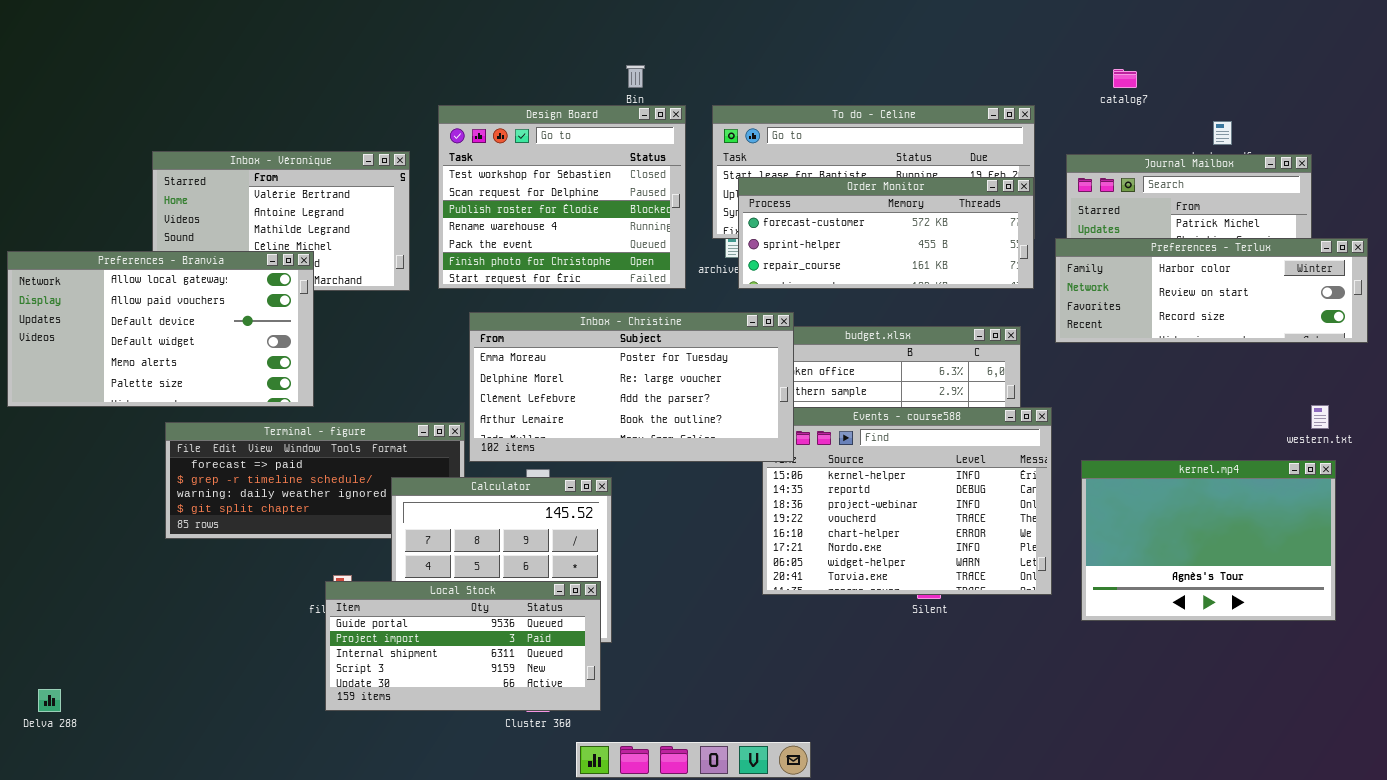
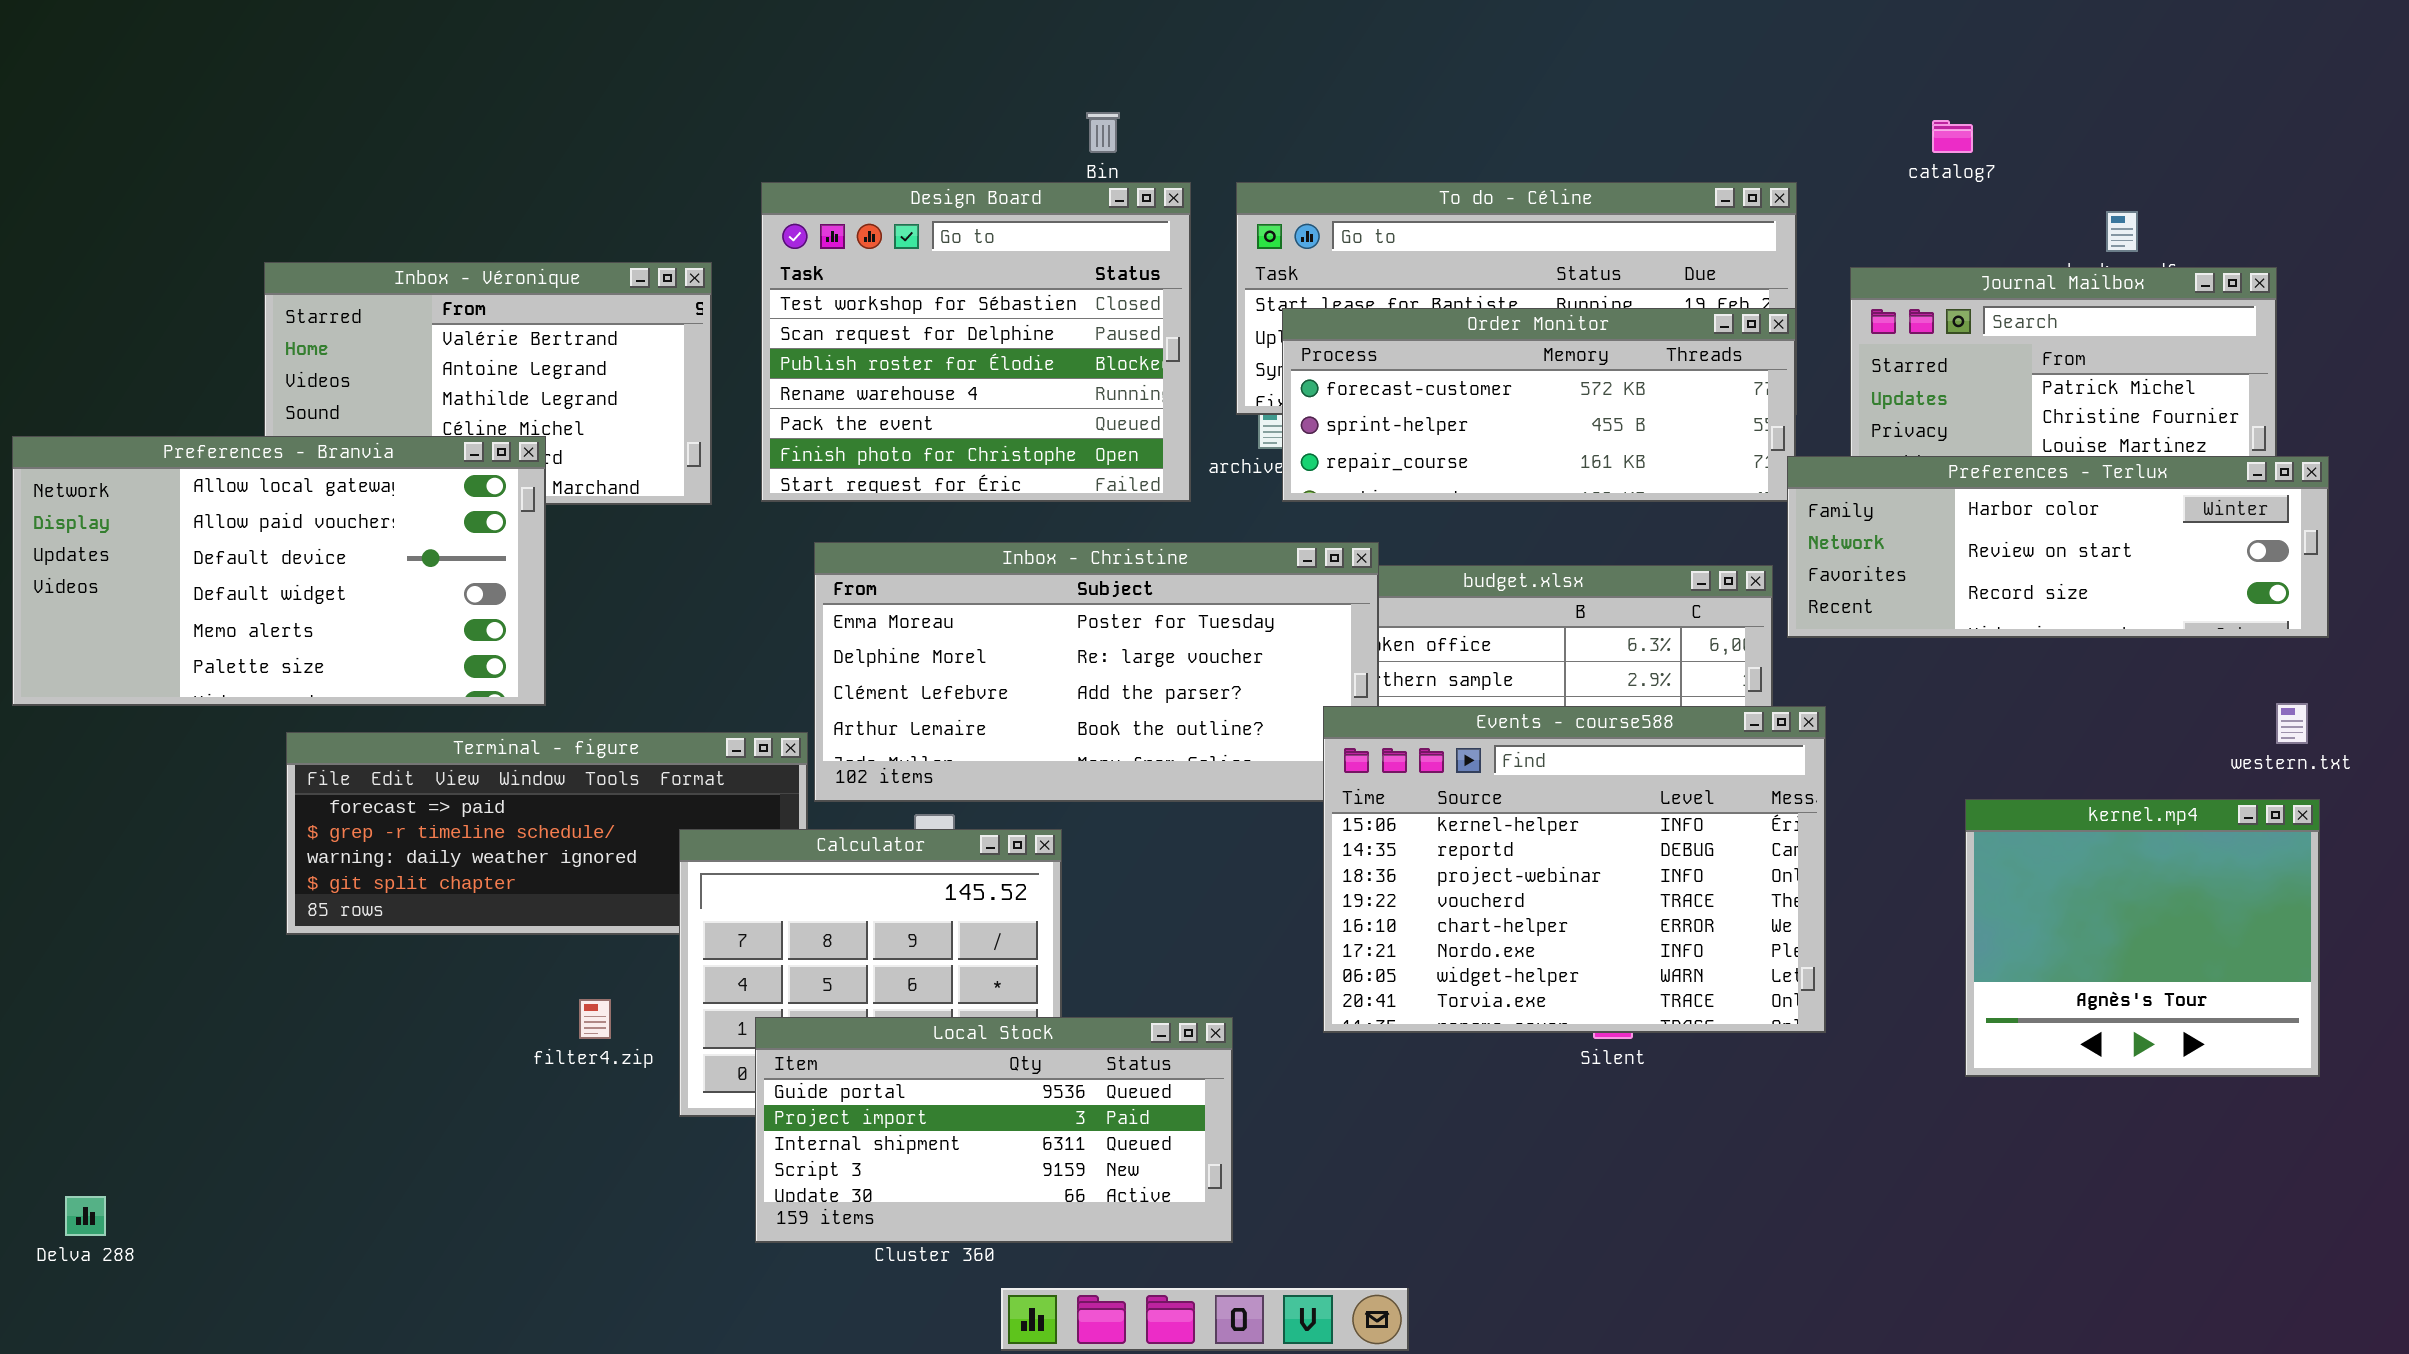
Preferences - Terlux: [1055,238,1368,343] -> [1787,456,2329,638], moved
Events - course588: [762,407,1052,595] -> [1323,706,1826,1033], raised
kernel.mp4: [1081,460,1336,621] -> [1965,799,2320,1077], resized
Local Stock: [325,581,601,711] -> [755,1017,1233,1243], moved

